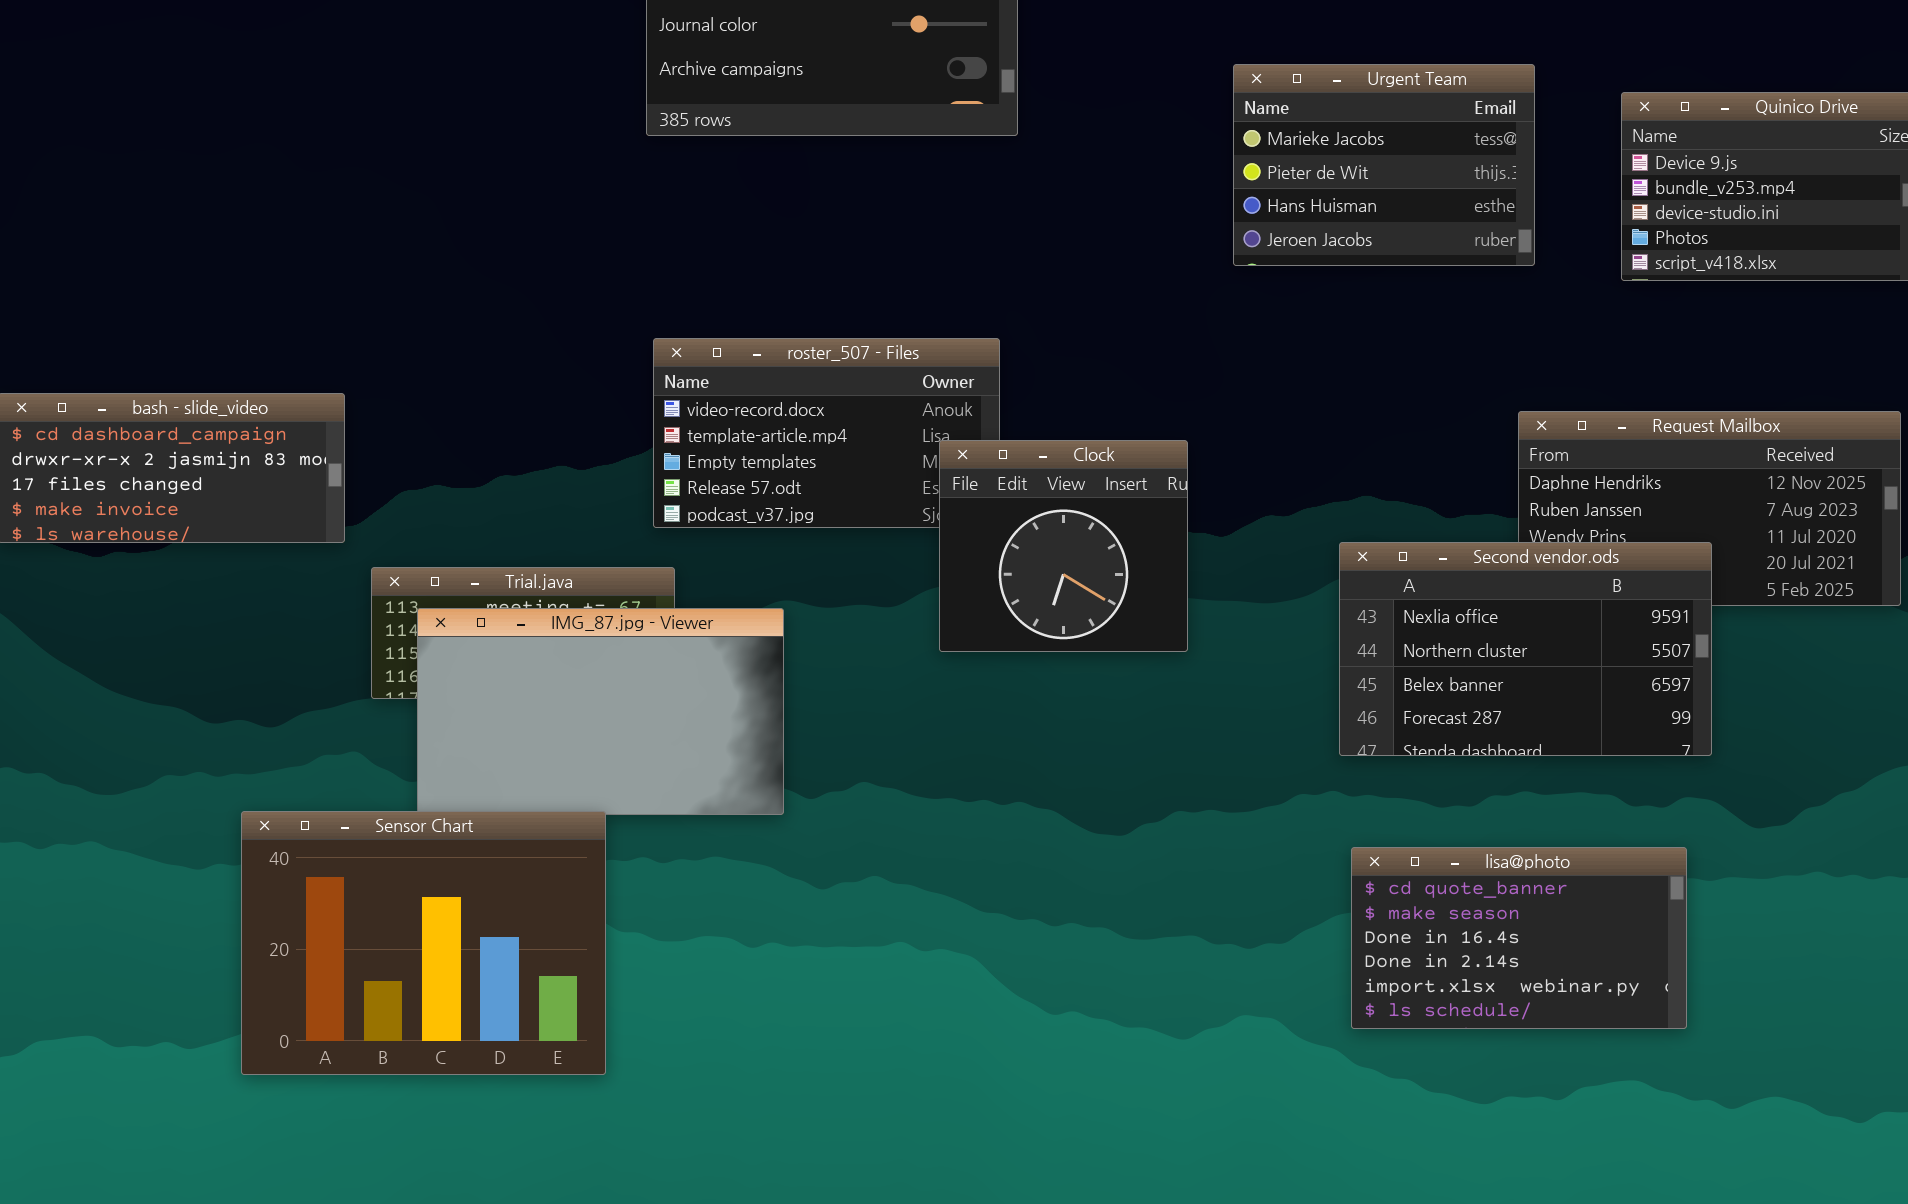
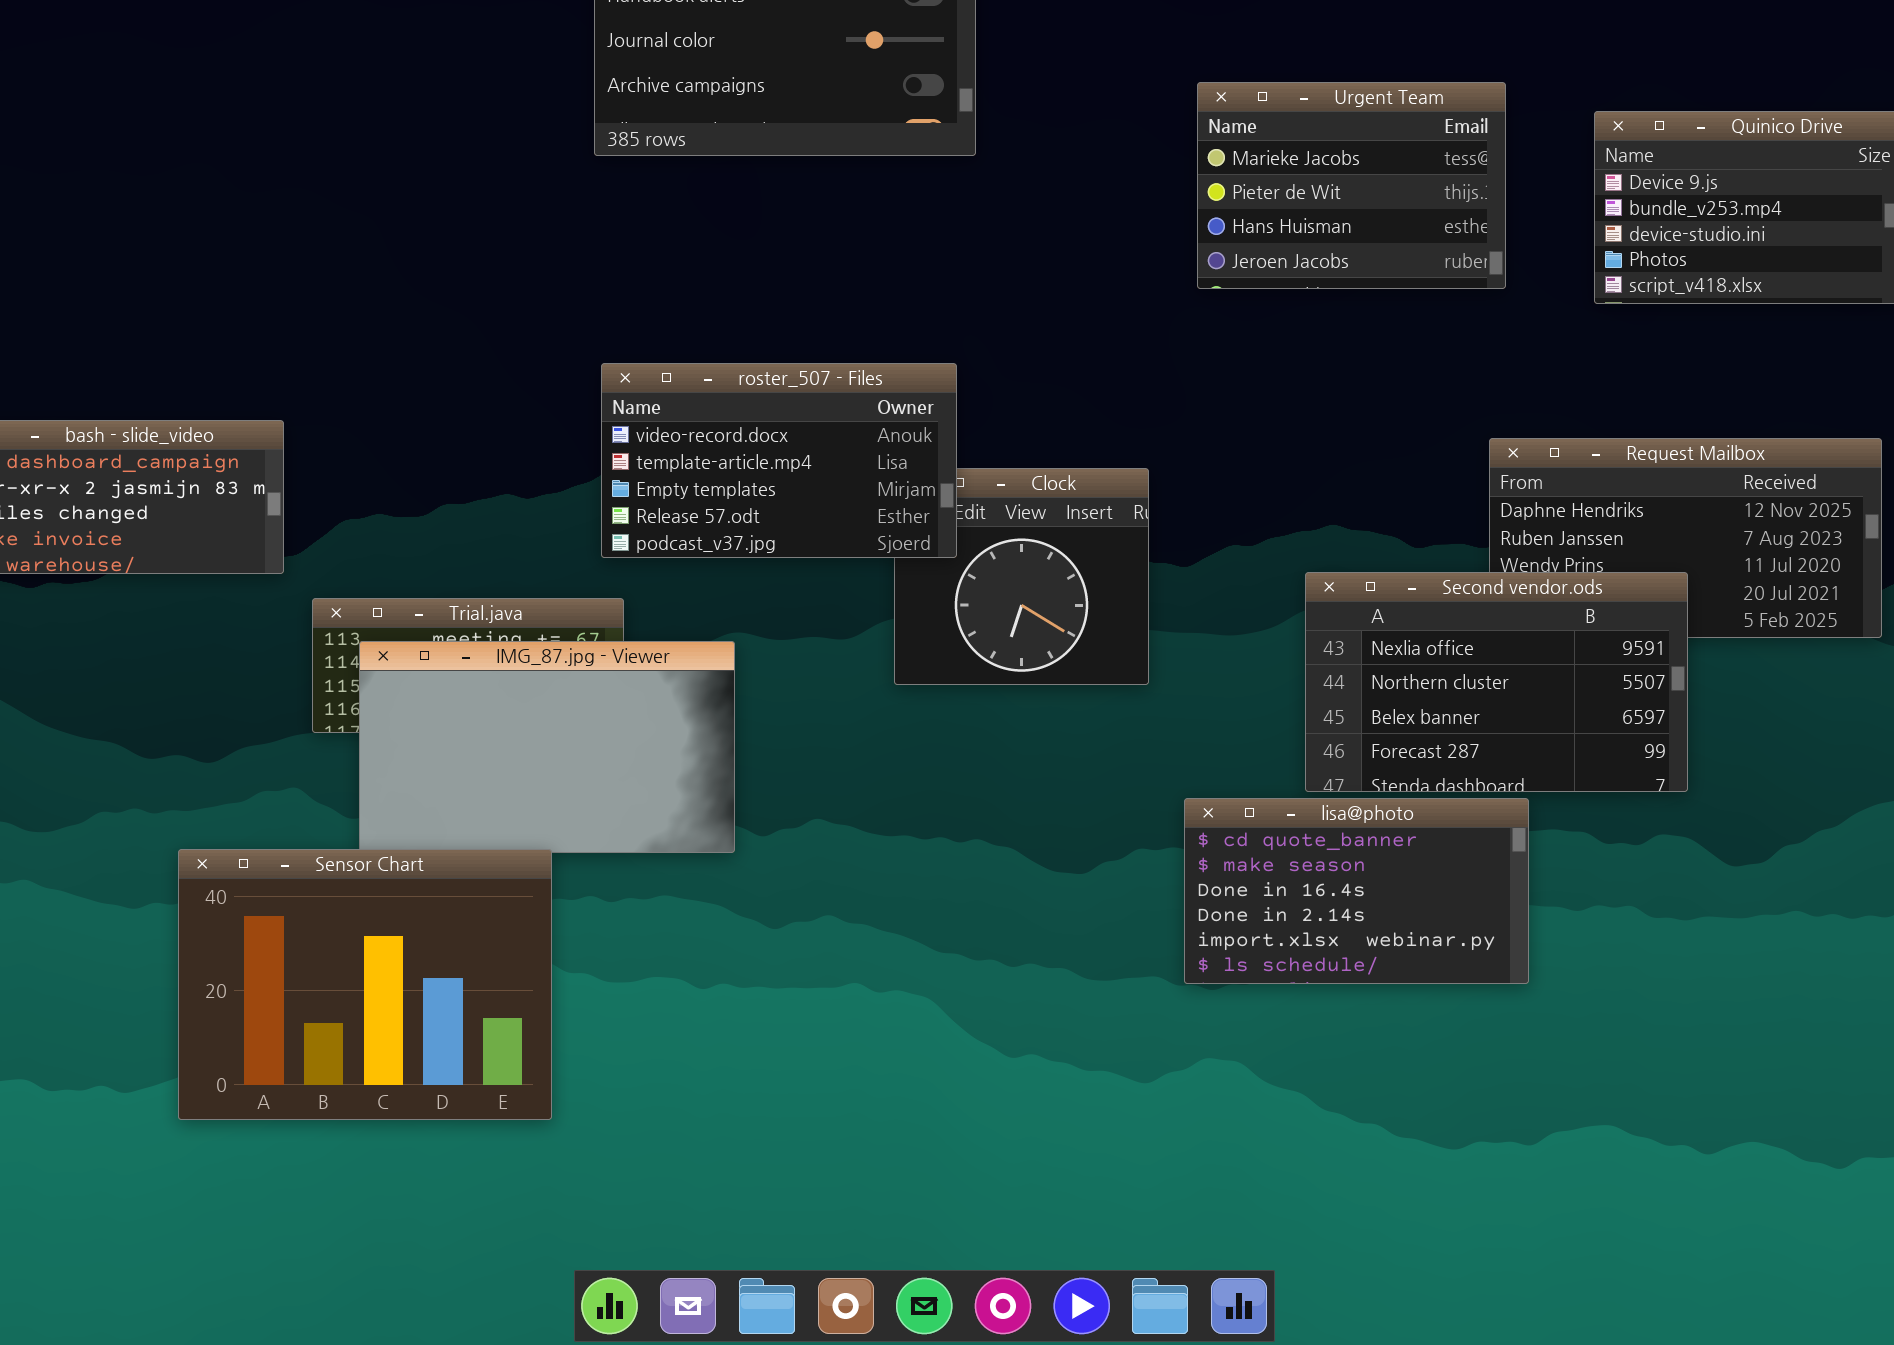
roster_507 - Files: [653,338,1000,528] -> [601,363,957,558], raised
lisa@photo: [1351,847,1687,1029] -> [1184,798,1529,984], moved

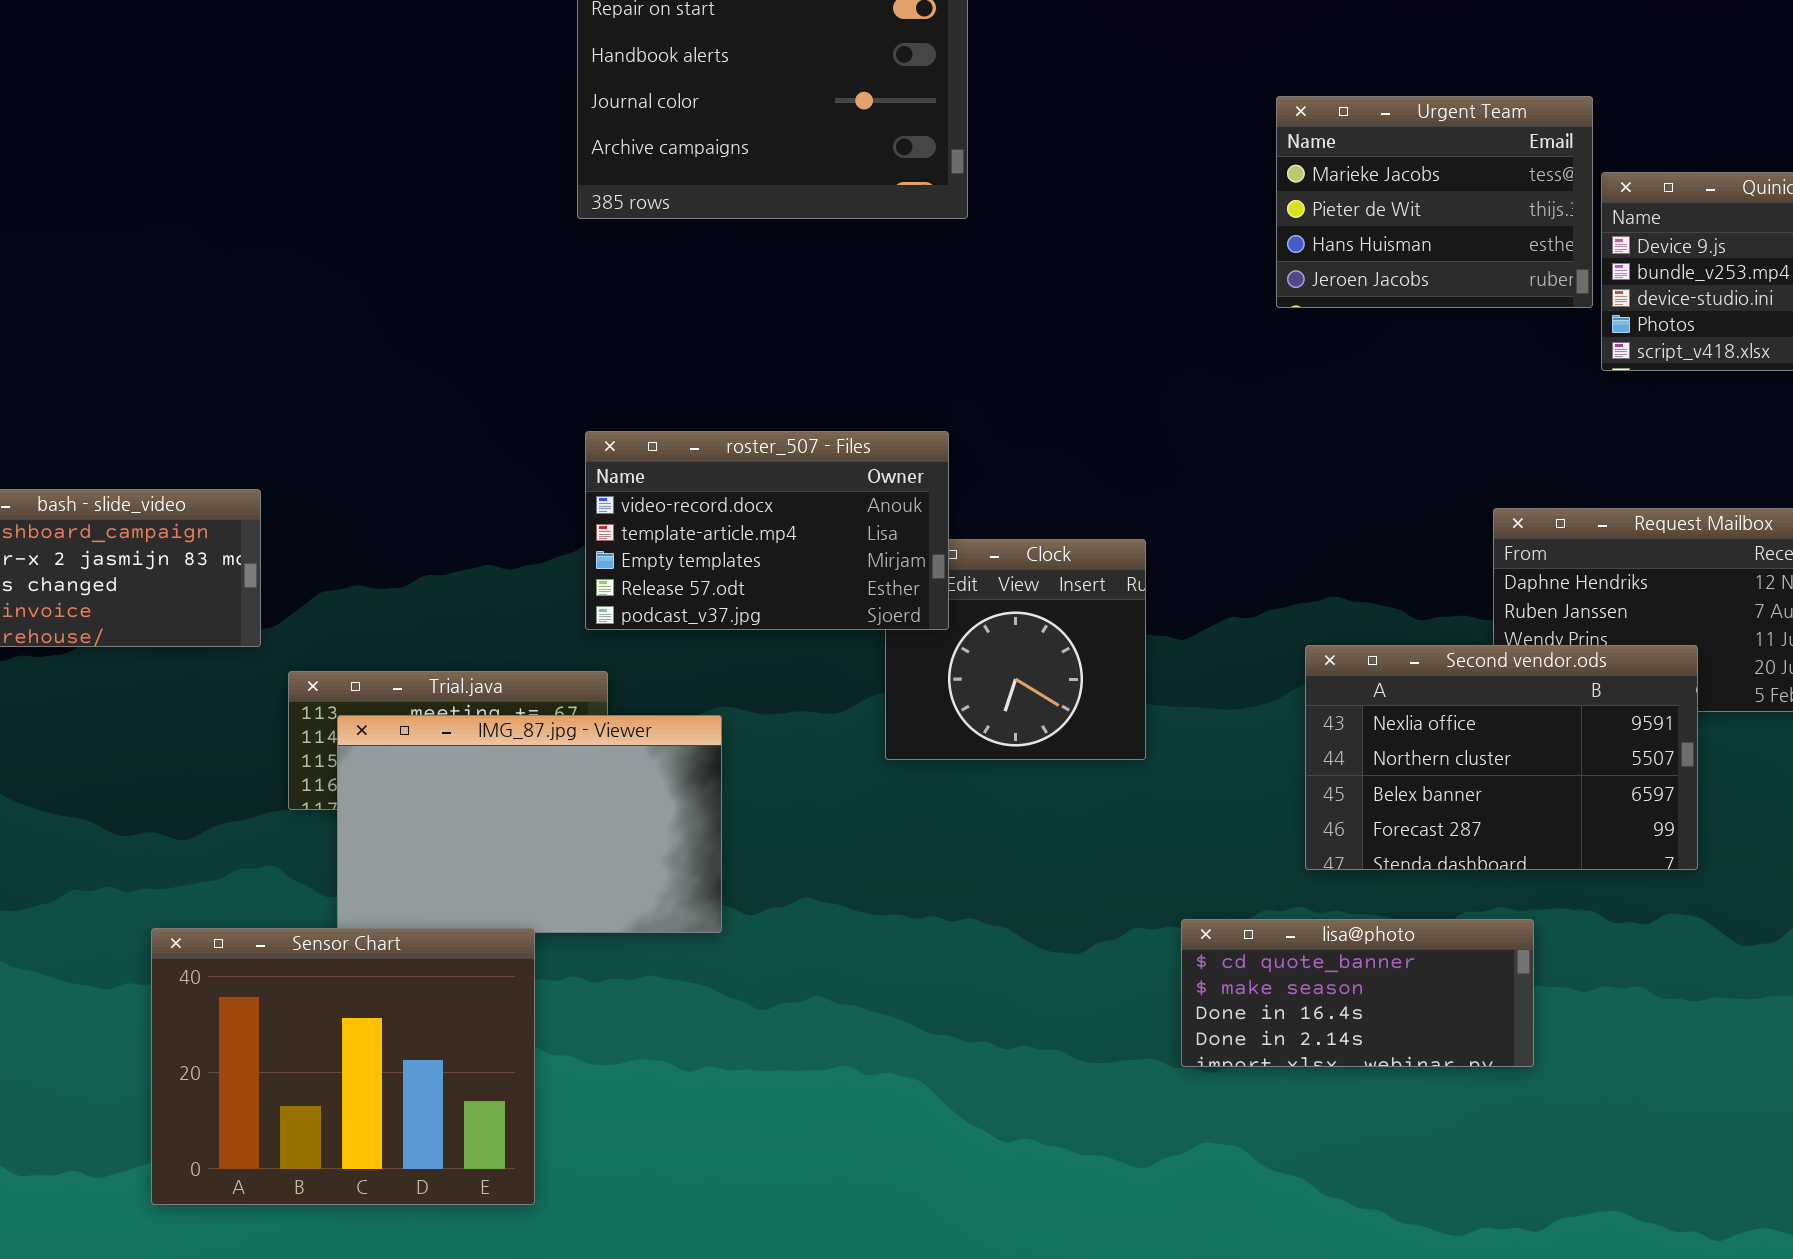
Urgent Team: [1197,82,1506,289] -> [1276,96,1593,308], moved
lisa@photo: [1184,798,1529,984] -> [1181,919,1534,1067], resized

